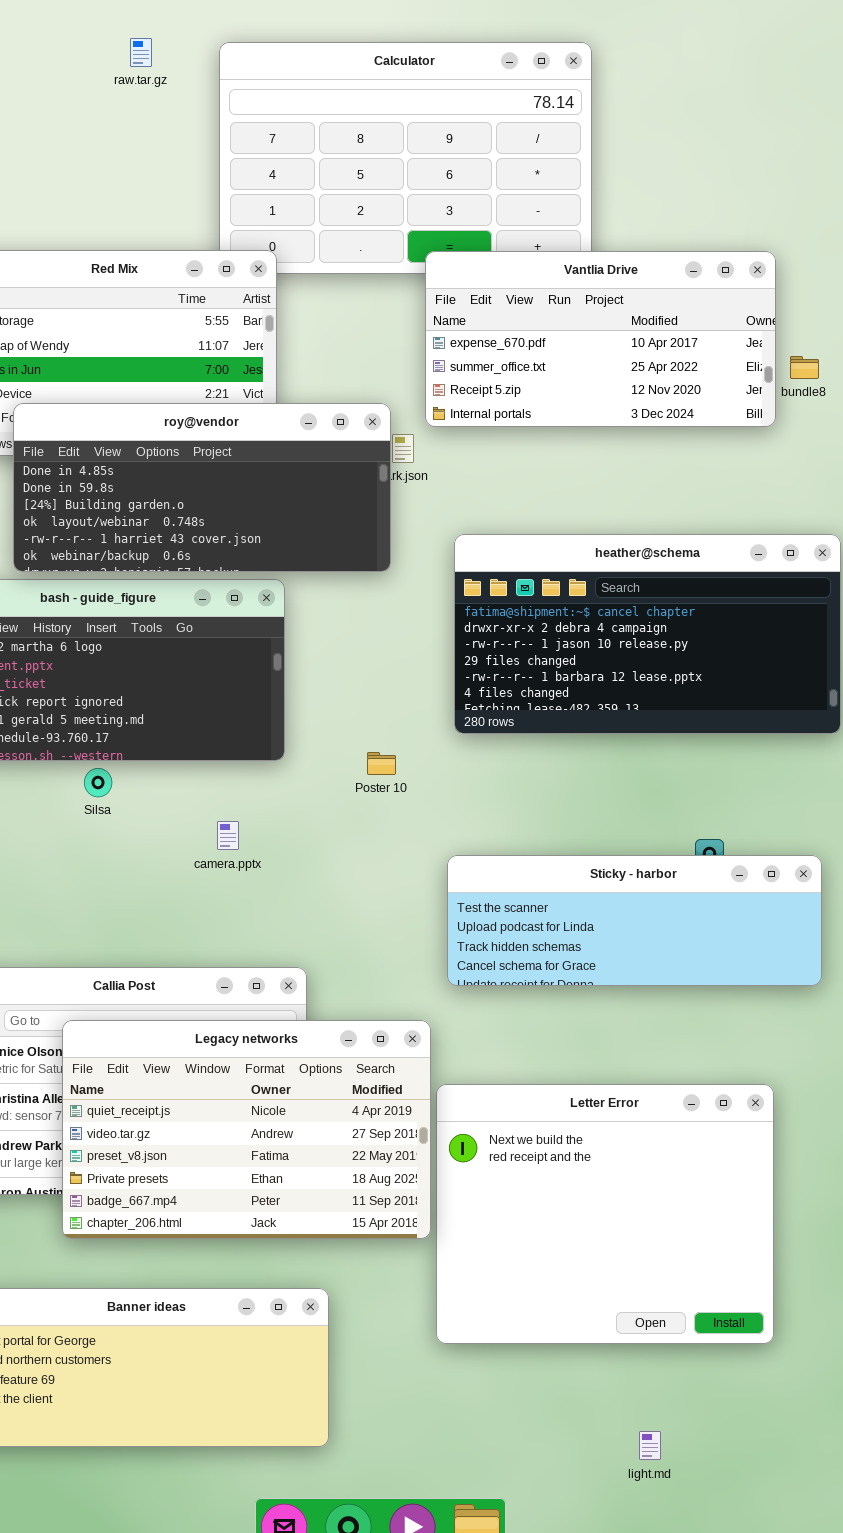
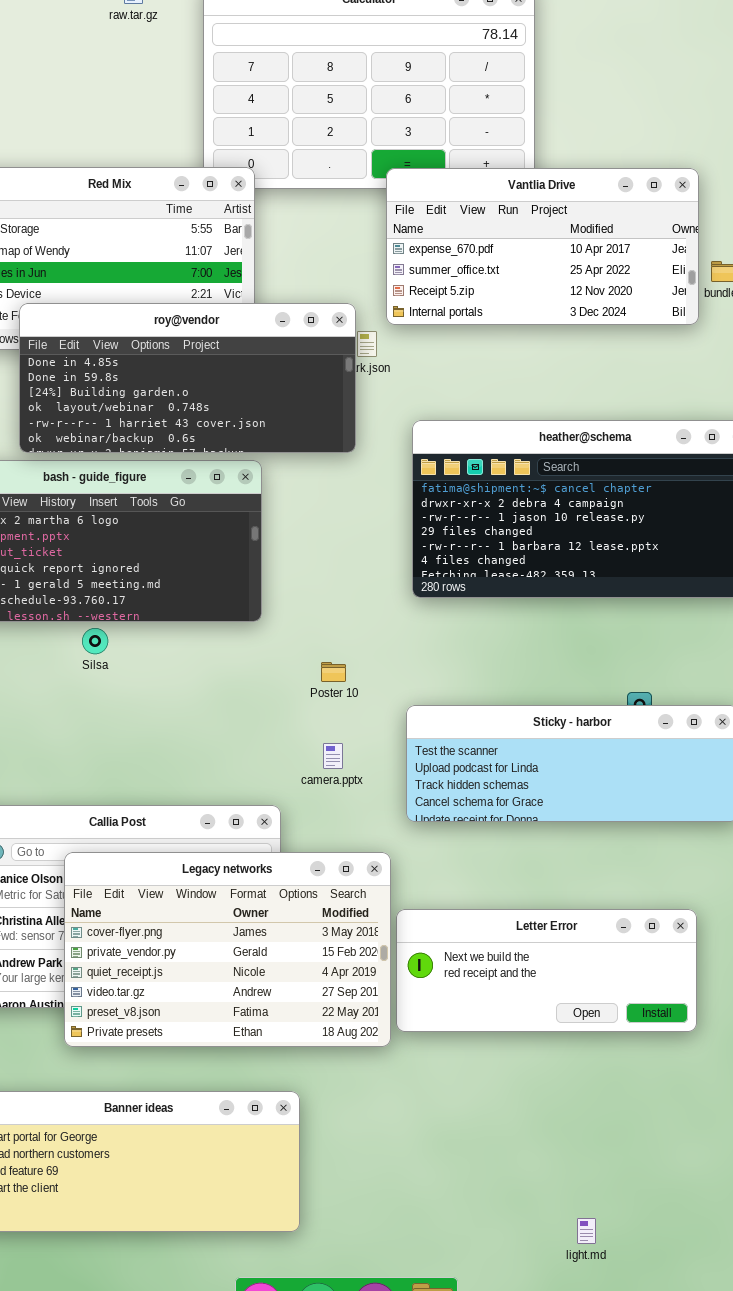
Poster 10: [367,752,396,775] -> [321,662,346,682], moved
camera.pptx: [217,821,239,850] -> [323,743,343,769], moved
Legacy networks: [62,1020,431,1239] -> [64,852,391,1047], scrolled up 2 rows
Letter Error: [436,1084,774,1344] -> [396,909,697,1032], resized

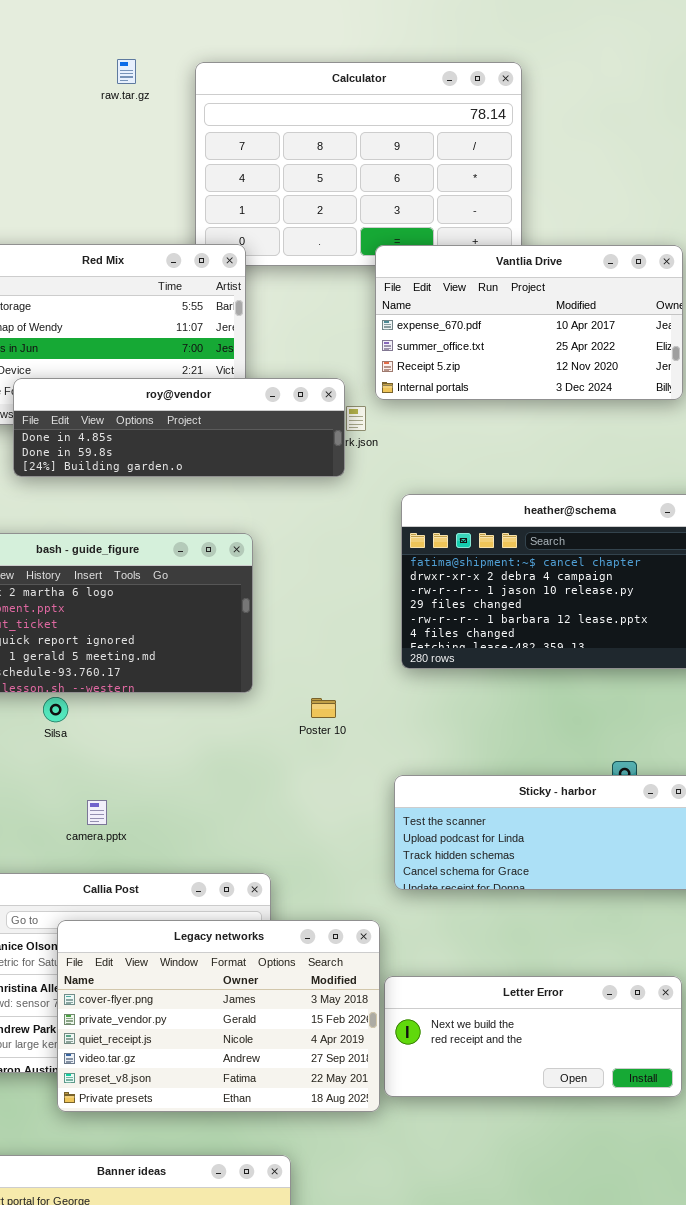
roy@vendor: [19,303,356,453] -> [13,378,345,477], resized
Silsa: [82,628,108,654] -> [43,697,68,722], moved
Poster 10: [321,662,346,682] -> [311,698,336,718], moved
camera.pptx: [323,743,343,769] -> [87,800,107,825], moved

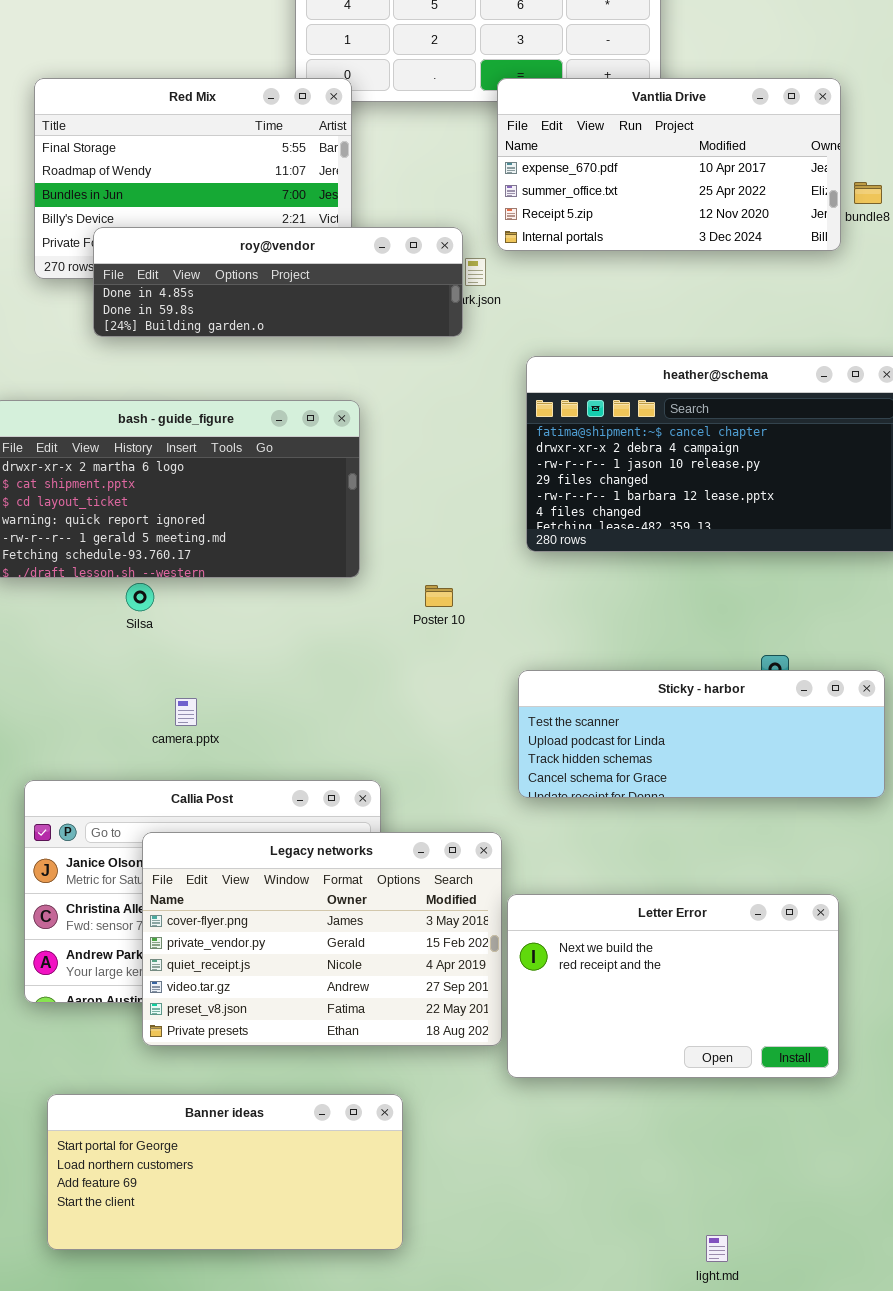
Letter Error: [384,976,682,1097] -> [507,894,839,1078], resized

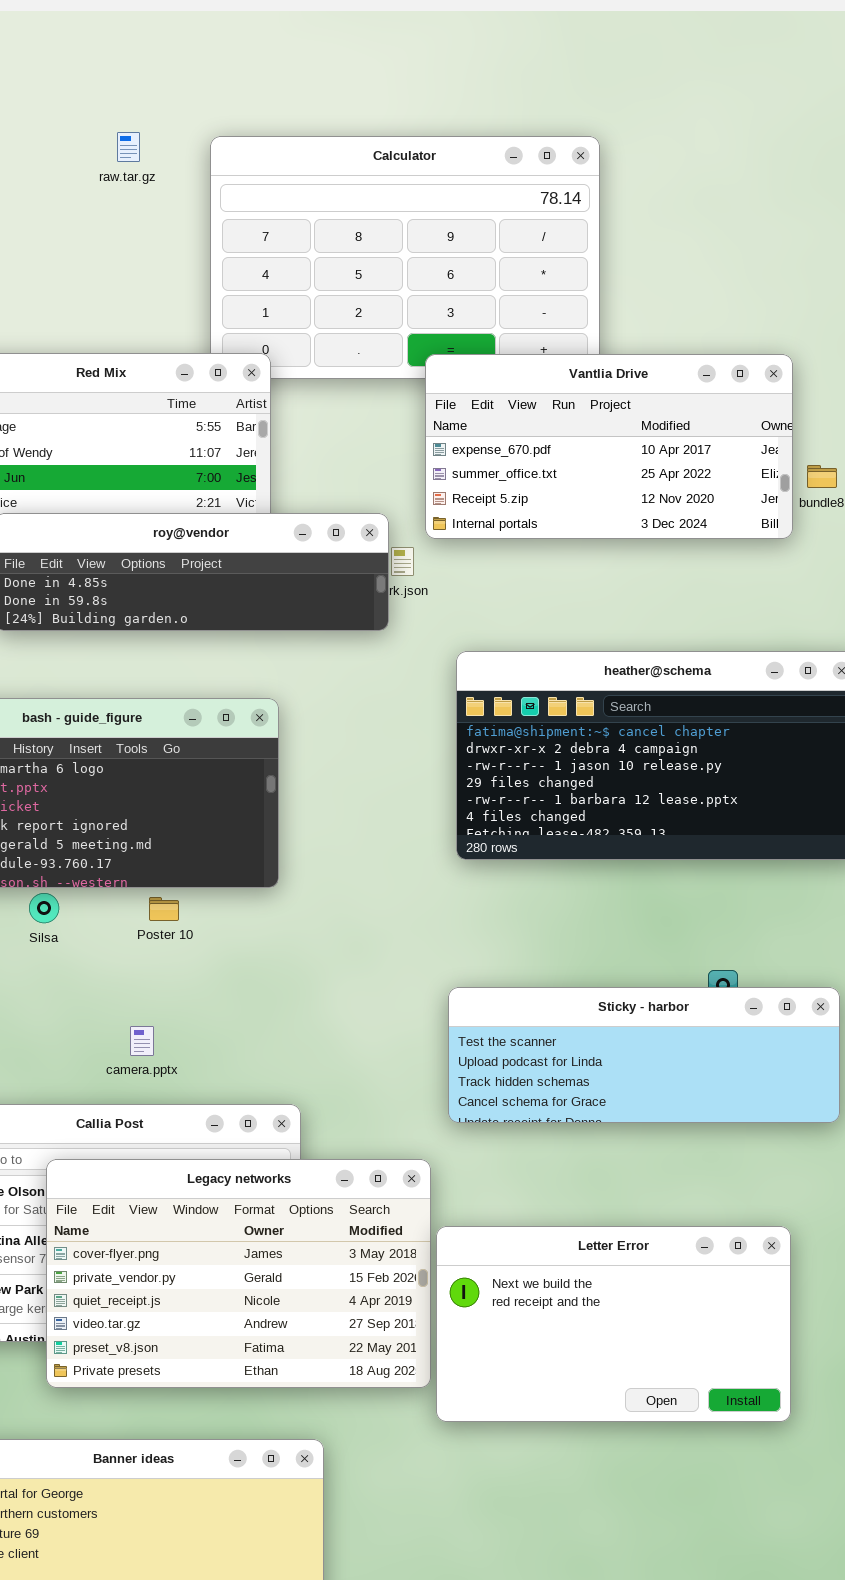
Poster 10: [425,585,453,607] -> [149,897,179,921], moved
camera.pptx: [175,698,197,726] -> [130,1026,154,1056], moved

